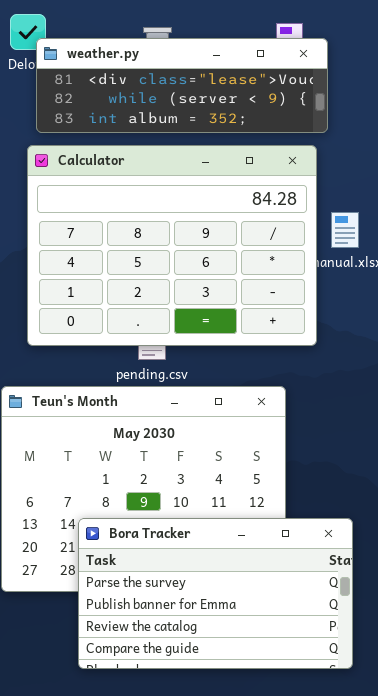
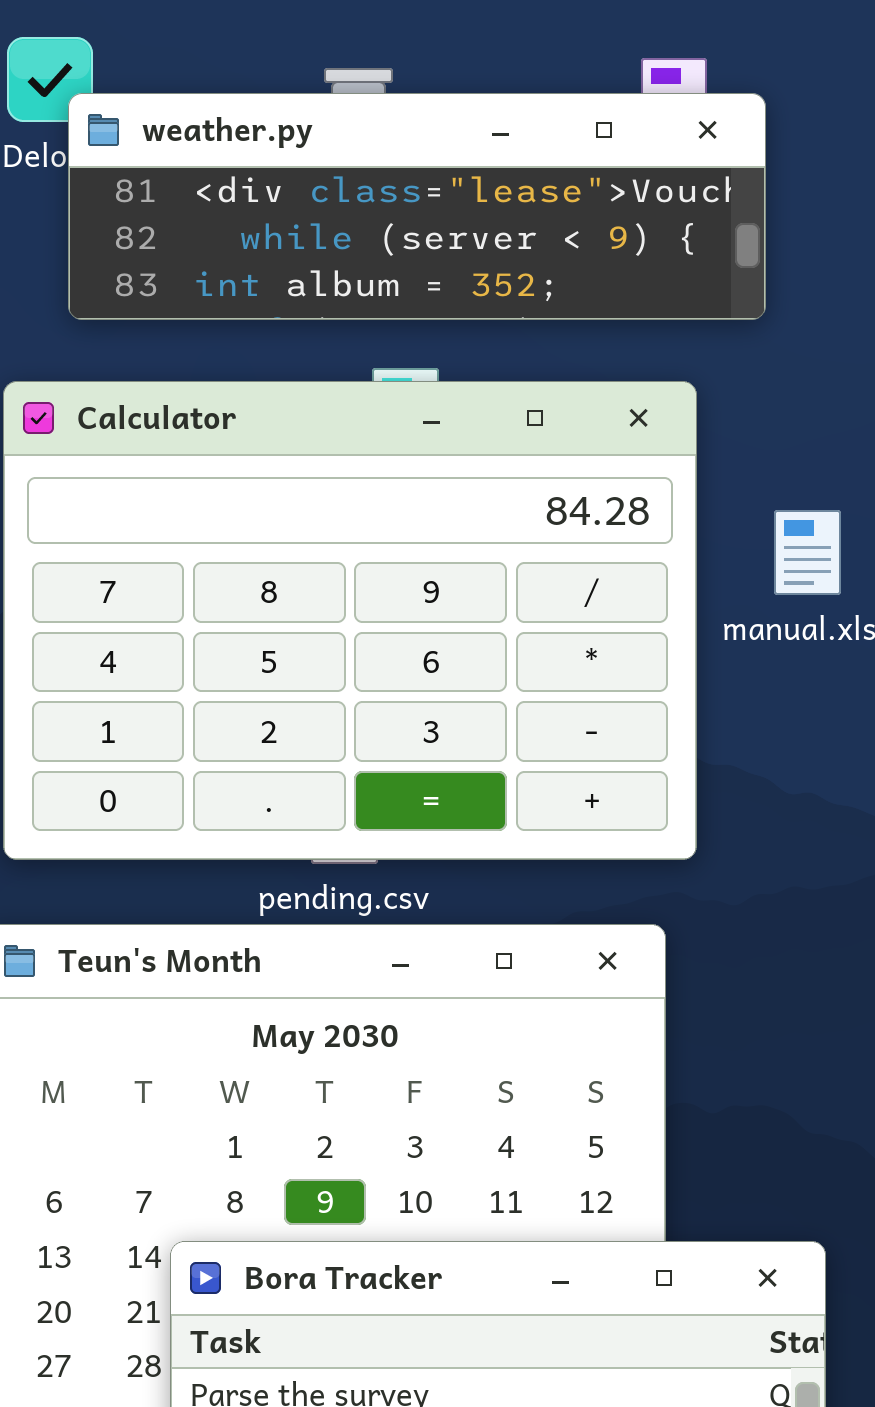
Calculator: [27,145,317,346] -> [3,381,697,860], moved

